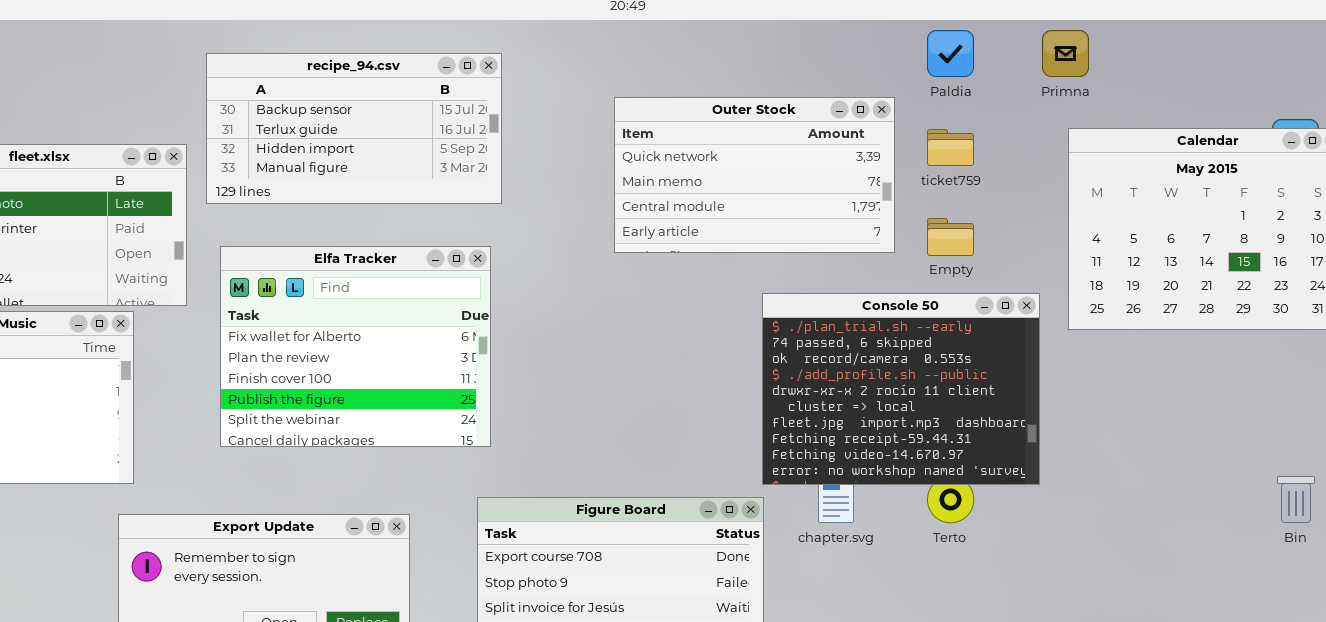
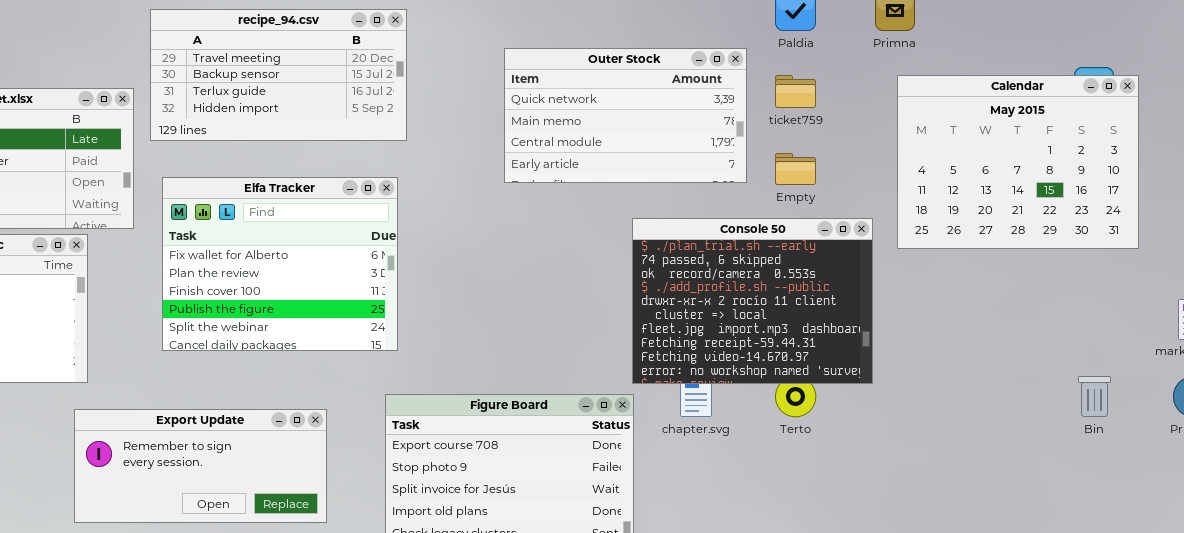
recipe_94.csv: [206,53,502,204] -> [150,9,407,141], scrolled up 1 row

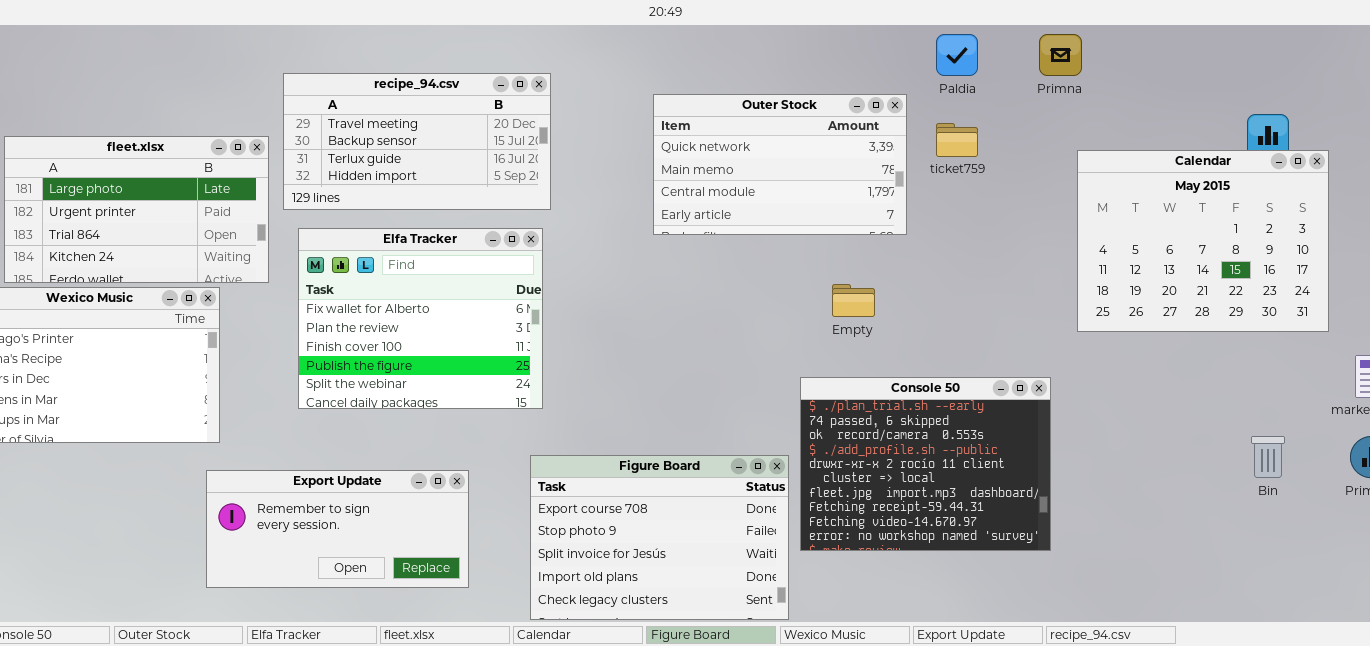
recipe_94.csv: [150,9,407,141] -> [283,73,551,210], moved
Calendar: [897,75,1139,249] -> [1077,150,1329,332], moved
Empty: [775,153,816,185] -> [832,284,875,317], moved
Console 50: [632,218,873,384] -> [800,377,1051,551], moved

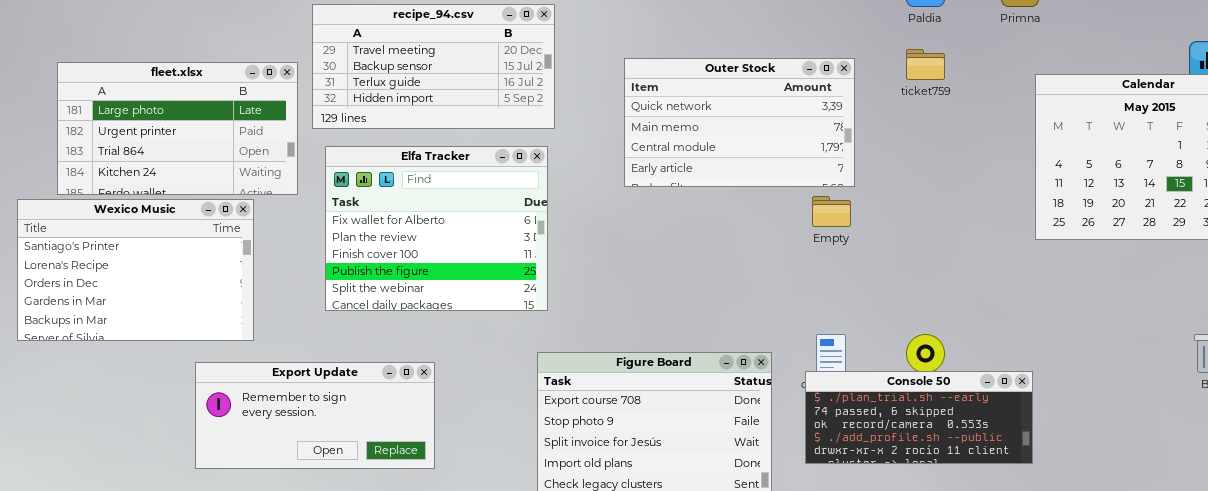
Outer Stock: [653,94,907,235] -> [624,58,855,187], moved
Console 50: [800,377,1051,551] -> [805,371,1033,464], moved, resized
Export Update: [206,470,469,588] -> [195,362,435,469], moved

